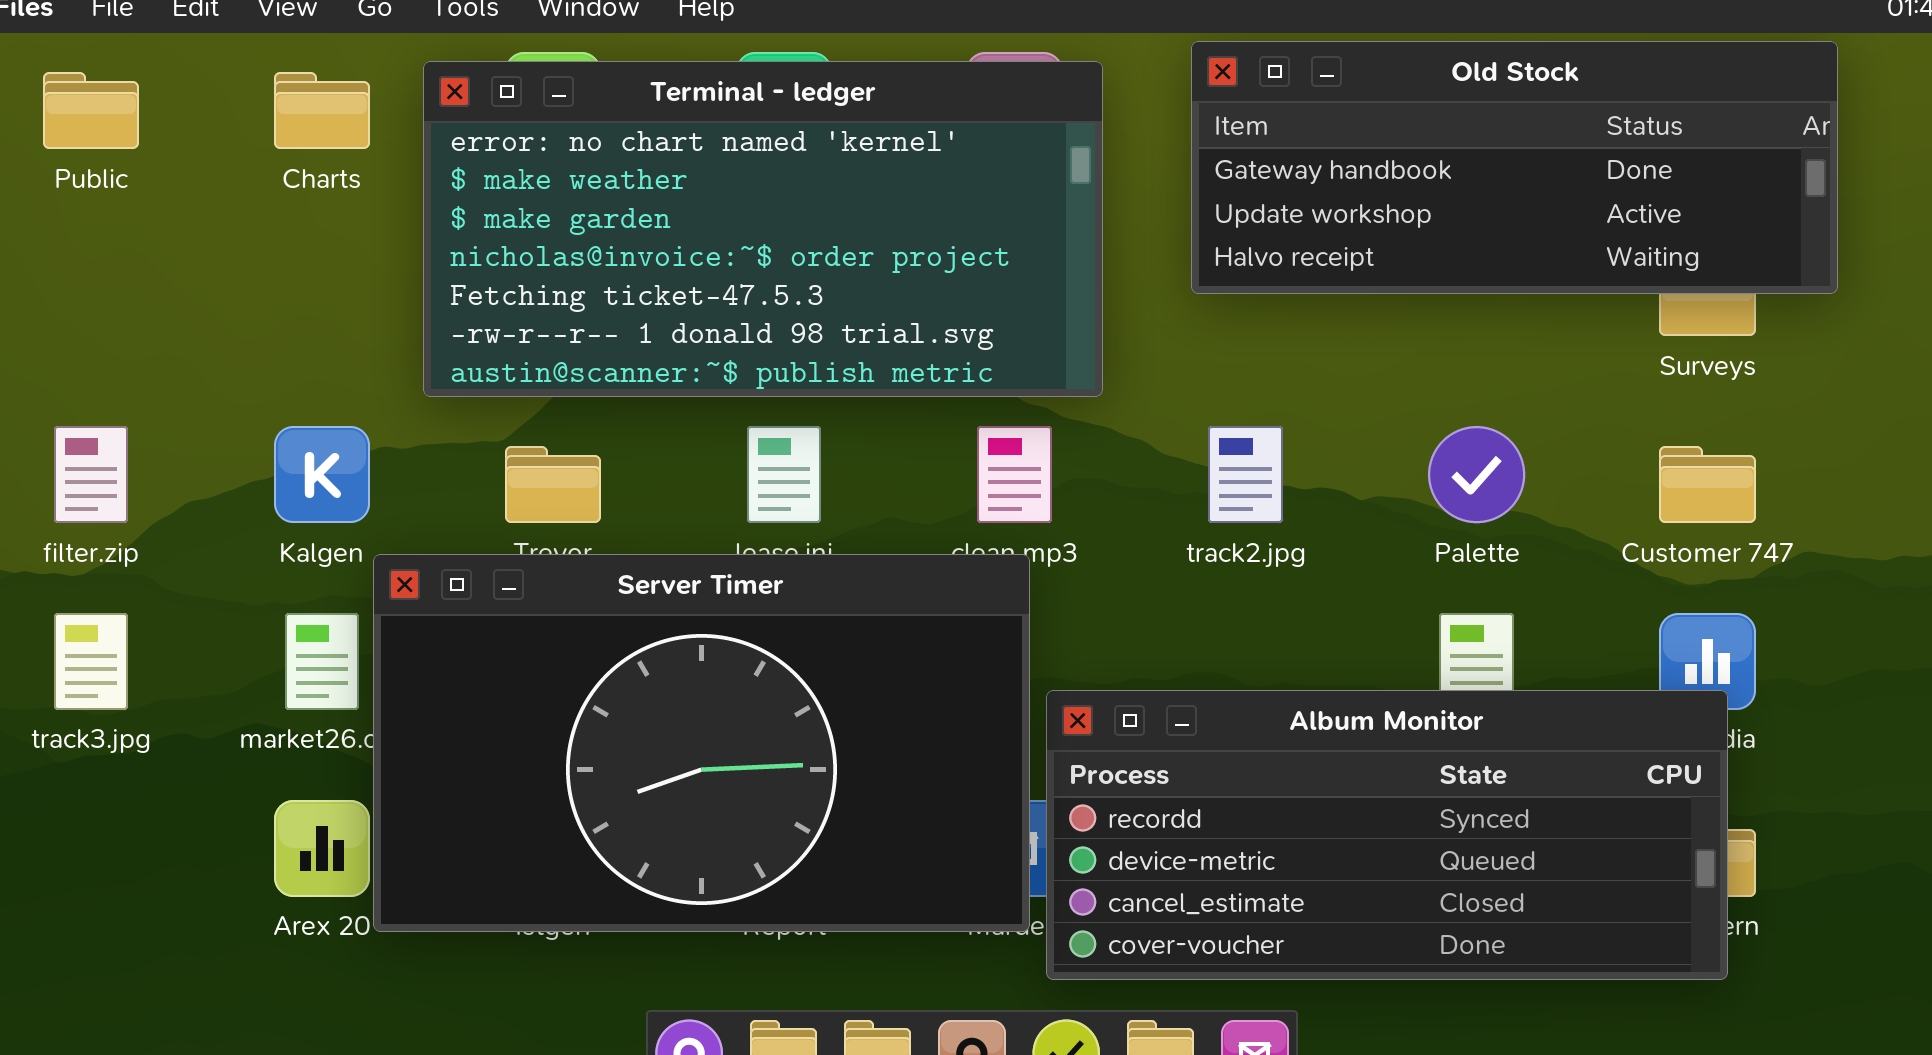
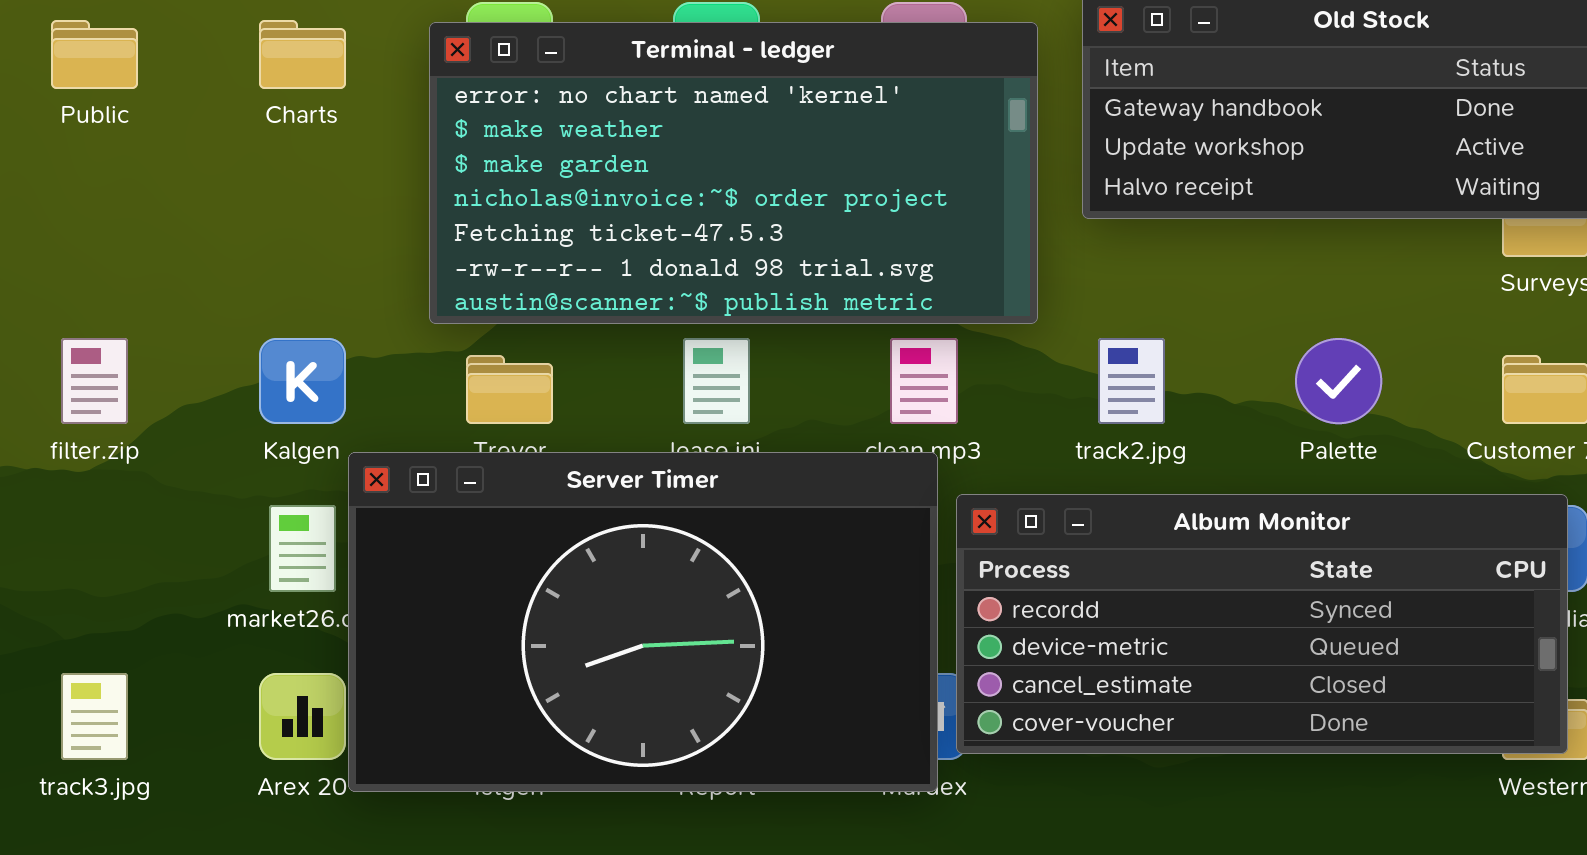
Terminal - ledger: [423,61,1103,397] -> [429,22,1038,324], moved
track3.jpg: [54,613,128,710] -> [61,673,128,760], moved
Album Monitor: [1046,690,1728,980] -> [956,494,1568,754], moved

